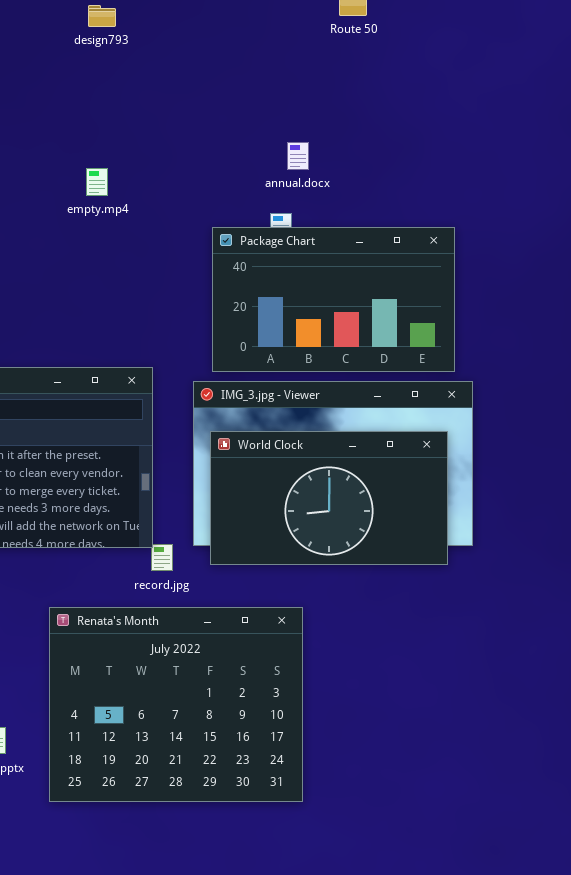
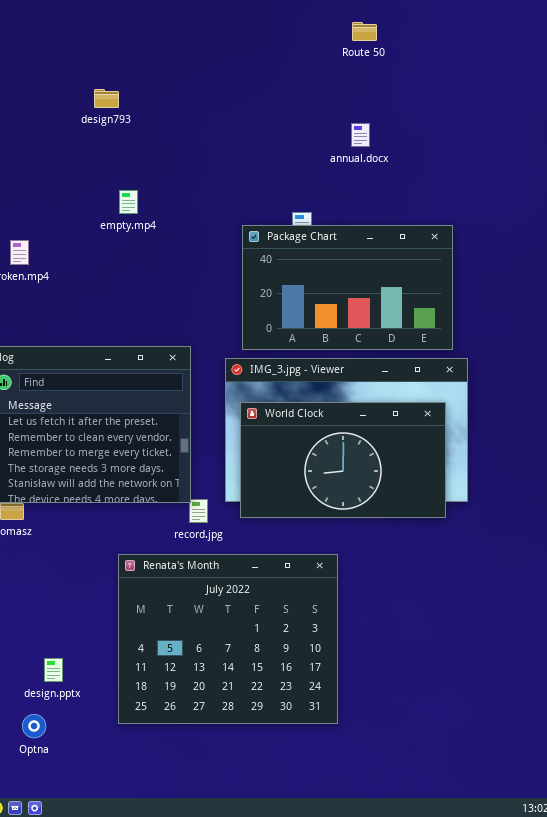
design793: [88,5,116,27] -> [94,89,119,108], moved
annual.docx: [287,142,309,170] -> [351,123,370,147], moved
empty.mp4: [86,168,108,196] -> [119,190,138,214], moved
Renata's Month: [49,607,303,802] -> [118,554,338,724], moved

